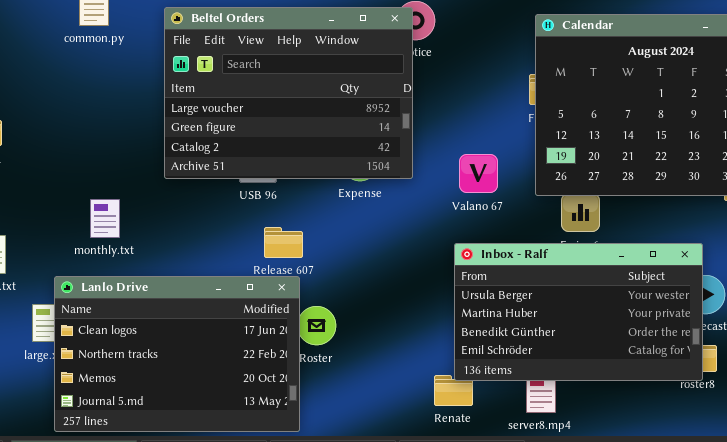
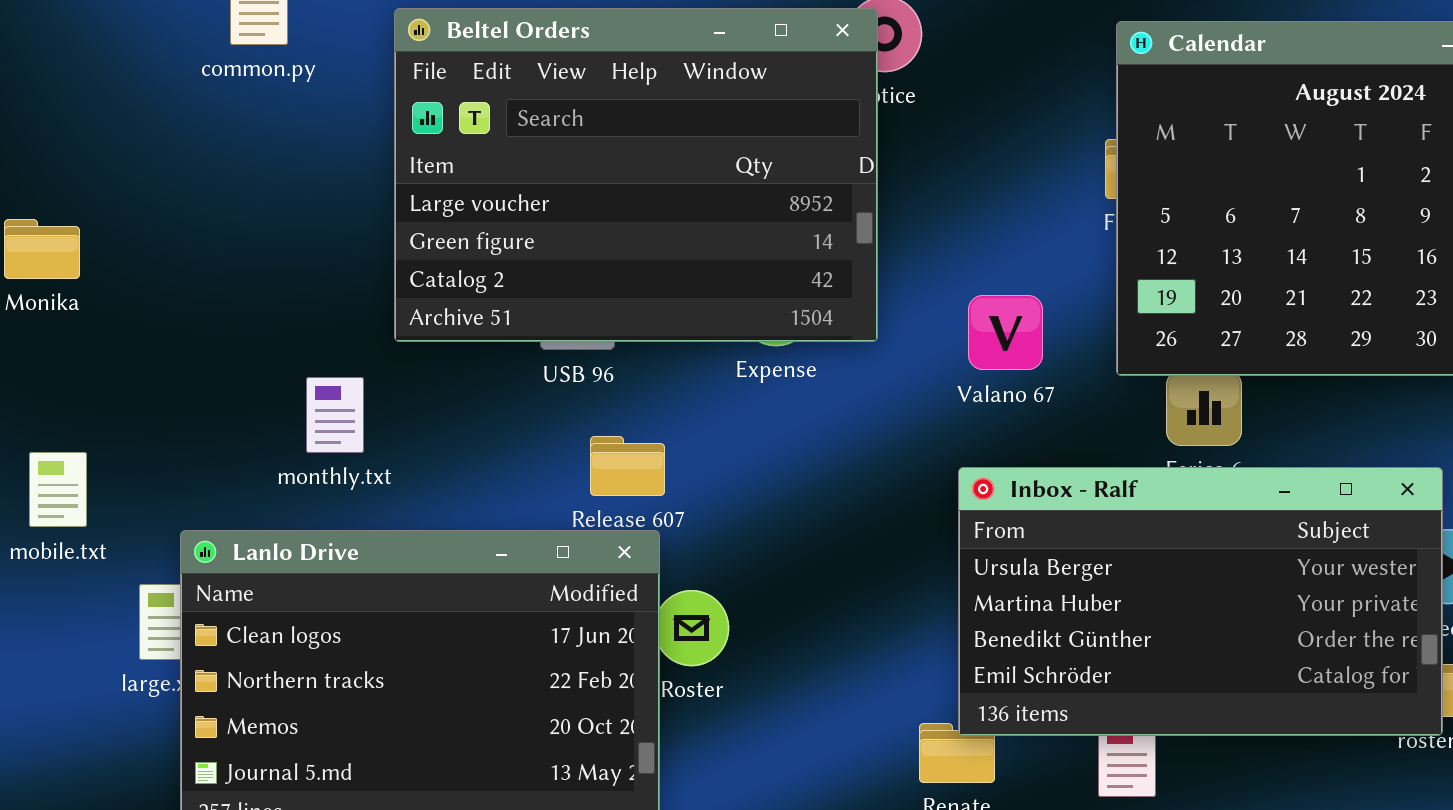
monthly.txt: [90,199,120,238] -> [306,377,364,453], moved

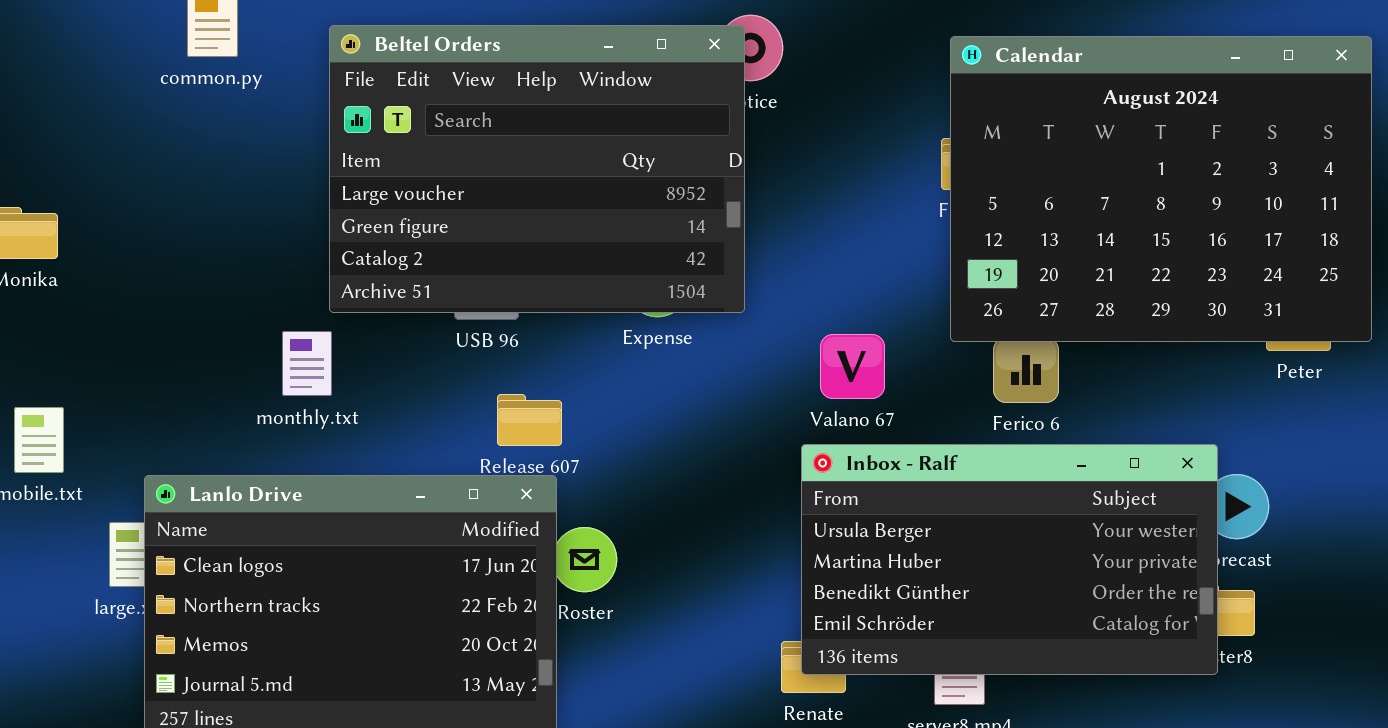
Valano 67: [968,295,1043,370] -> [820,334,885,399], moved
monthly.txt: [306,377,364,453] -> [282,331,332,396], moved
Inbox - Ralf: [958,467,1443,736] -> [801,444,1218,675], moved

